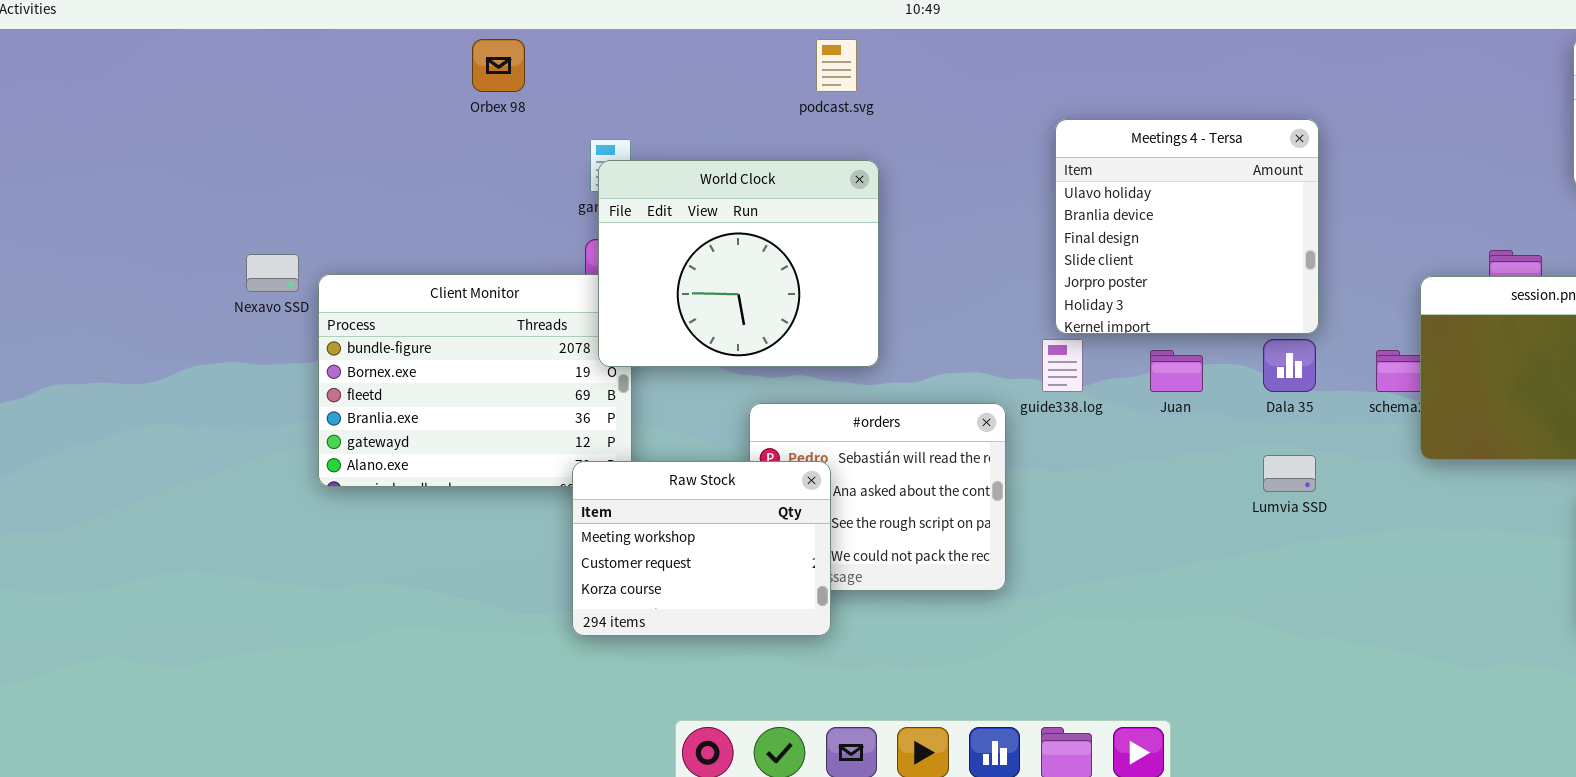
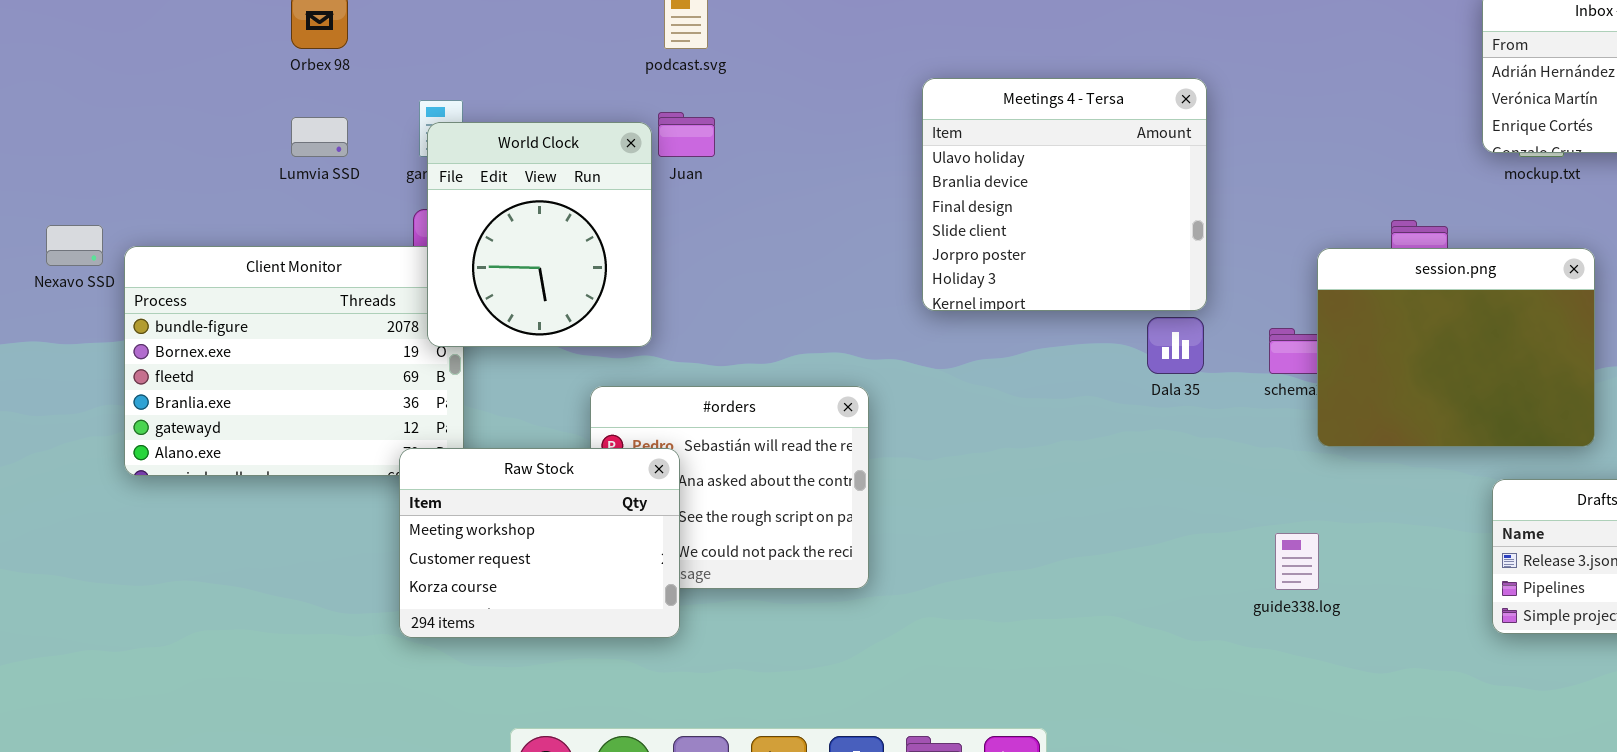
World Clock: [598,160,879,367] -> [427,122,652,347], resized
guide338.log: [1042,339,1083,392] -> [1275,533,1319,590], moved
Juan: [1150,350,1203,392] -> [658,112,715,157], moved
Lumvia SSD: [1263,455,1316,492] -> [291,117,348,157], moved

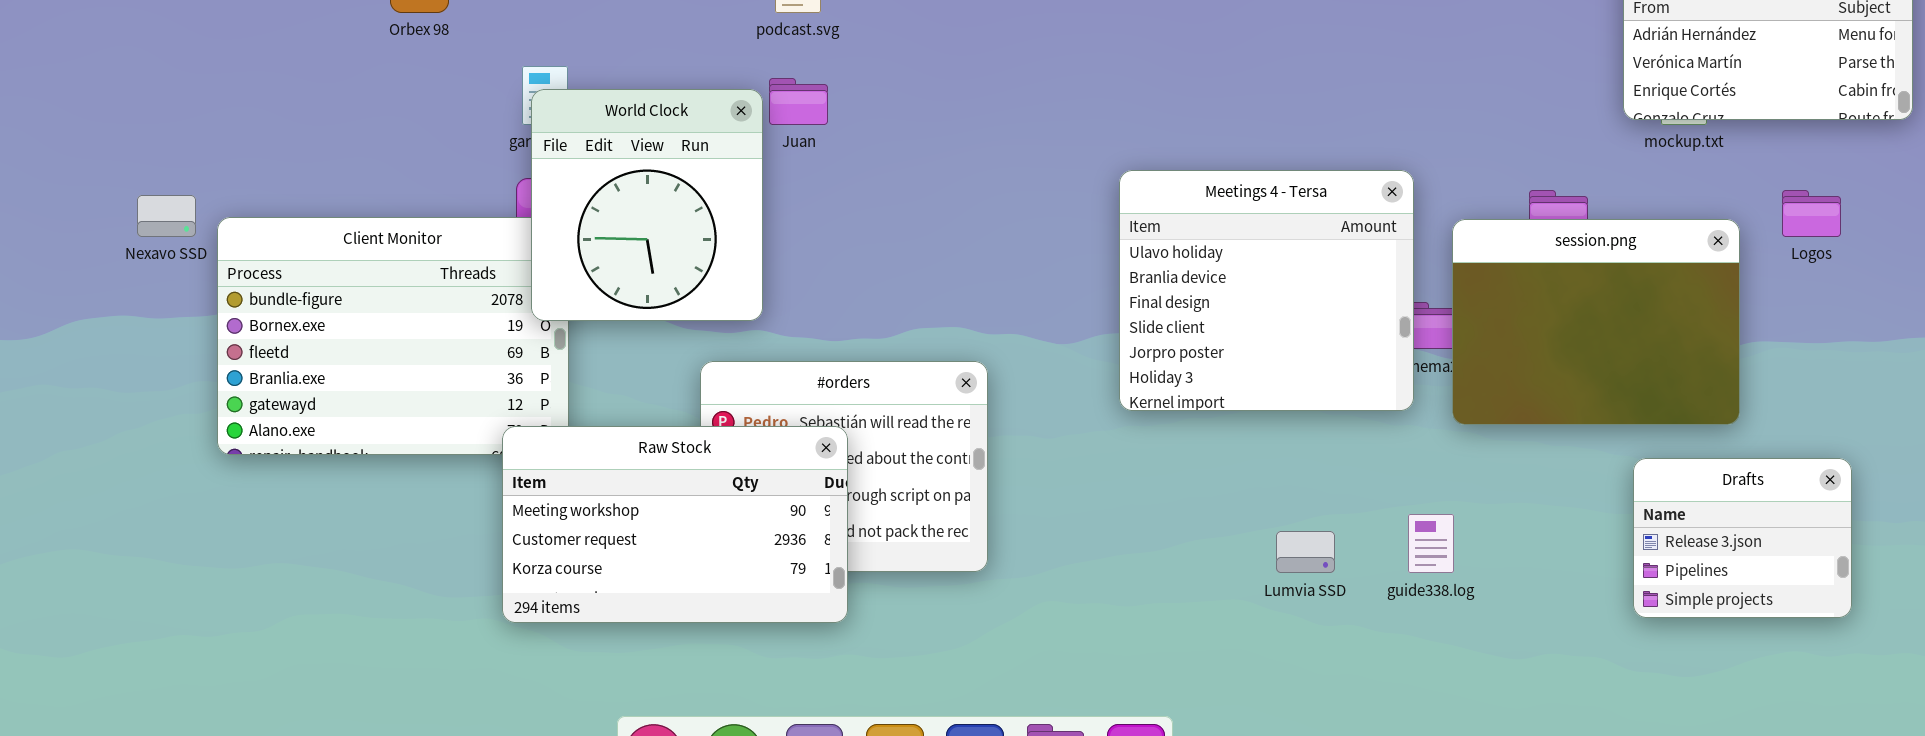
Meetings 4 - Tersa: [922,78,1207,311] -> [1119,170,1414,411], moved
Lumvia SSD: [291,117,348,157] -> [1276,531,1335,573], moved
Raw Stock: [399,448,680,638] -> [502,426,848,623], resized

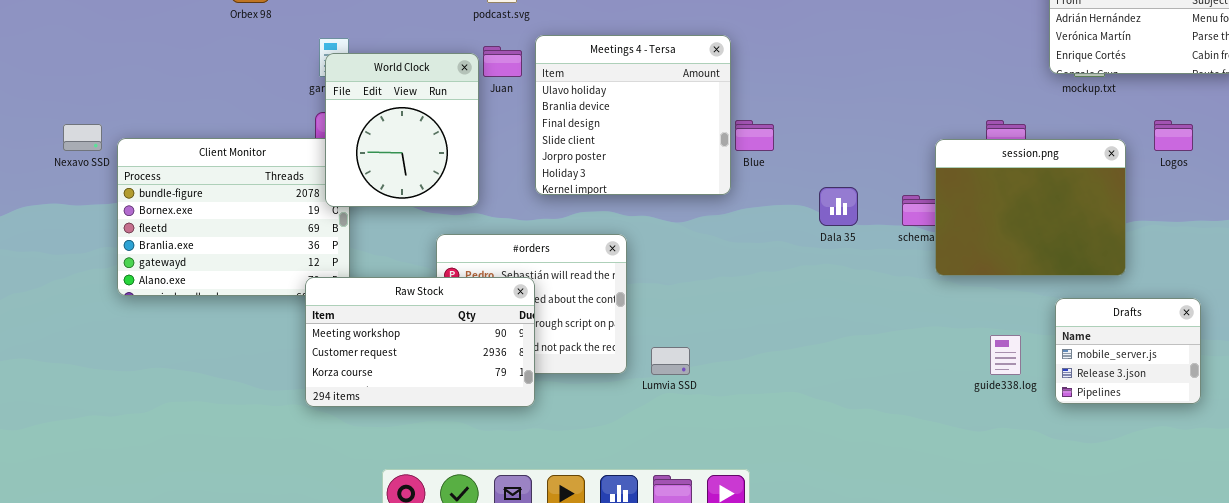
Meetings 4 - Tersa: [1119,170,1414,411] -> [535,35,731,195], moved
Drafts: [1633,458,1852,618] -> [1055,298,1201,404], scrolled up 1 row
guide338.log: [1408,514,1454,573] -> [990,335,1021,375], moved
Lumvia SSD: [1276,531,1335,573] -> [651,347,690,375], moved

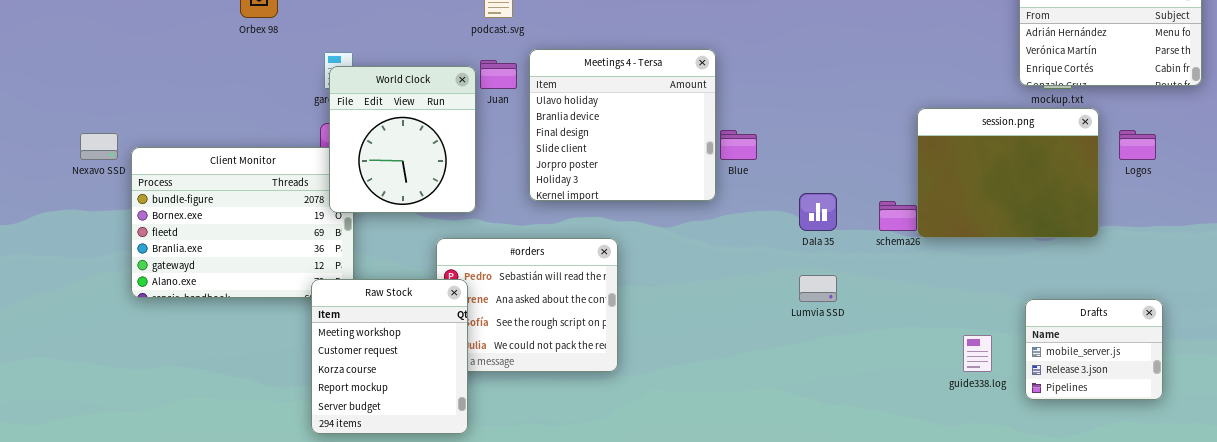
session.png: [935,139,1126,276] -> [917,108,1099,238], moved
Raw Stock: [305,277,535,407] -> [311,279,468,434], resized
Lumvia SSD: [651,347,690,375] -> [799,275,837,302], moved

